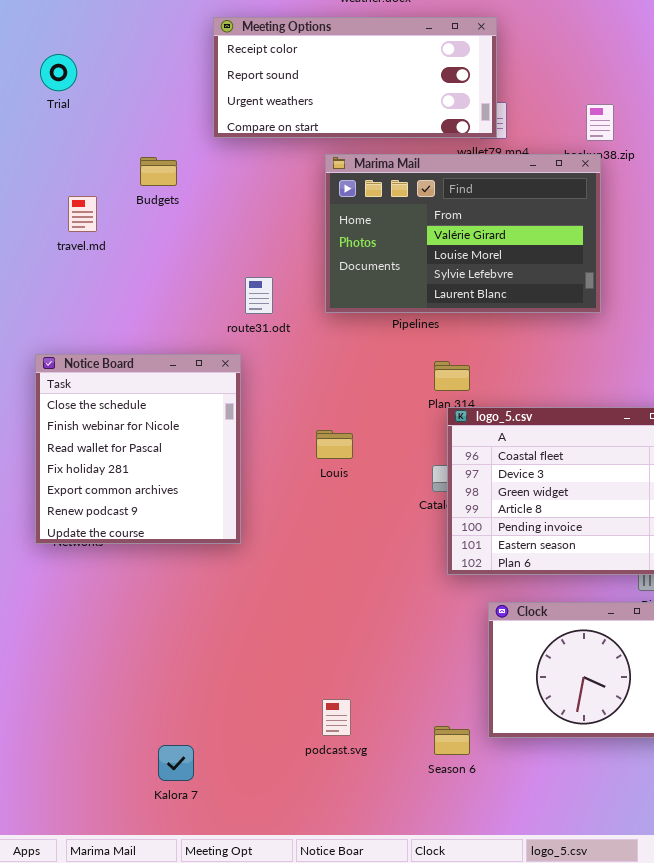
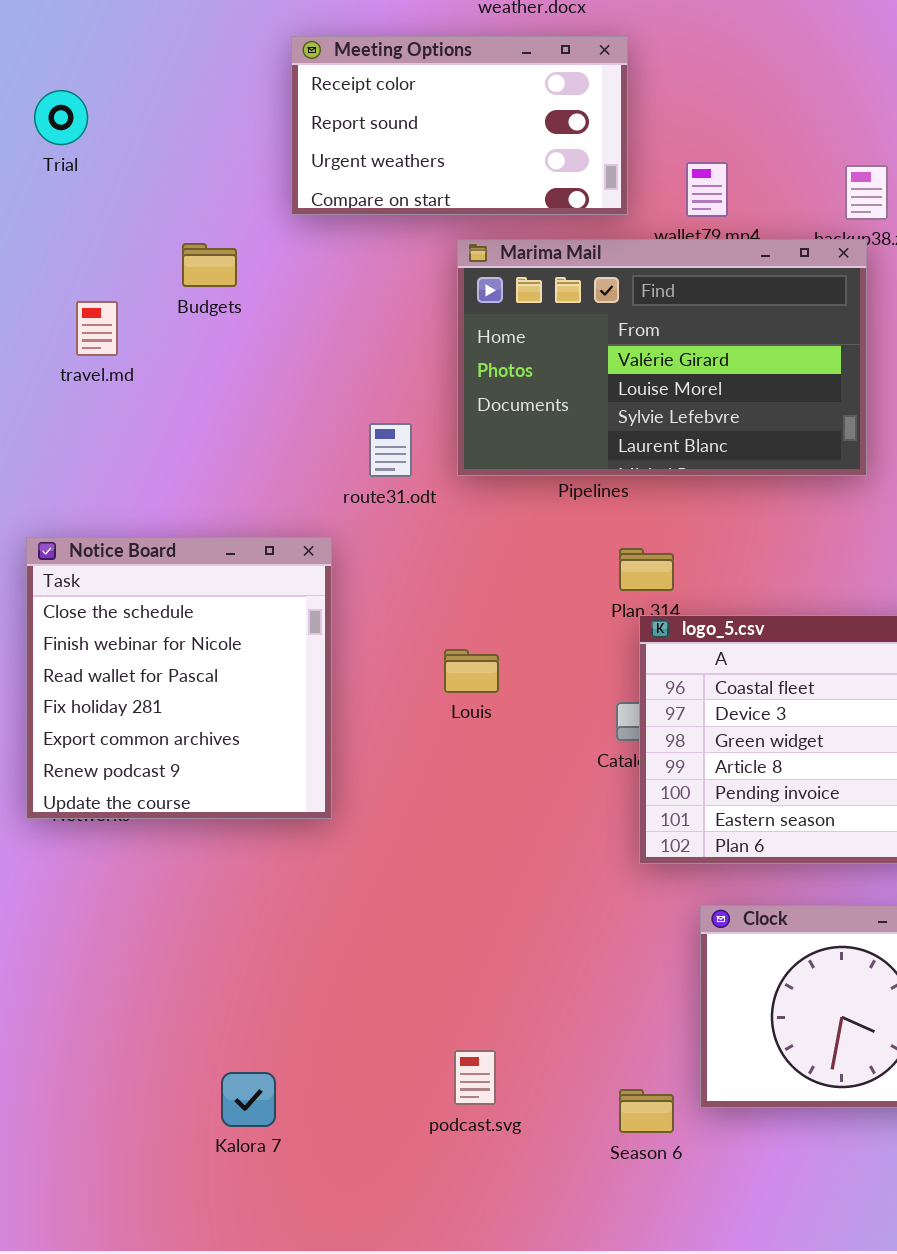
Meeting Options: [213,17,497,138] -> [291,36,628,215], resized
route31.odt: [245,277,273,314] -> [369,423,412,477], moved
Kalora 7: [158,745,194,781] -> [221,1072,276,1127], moved

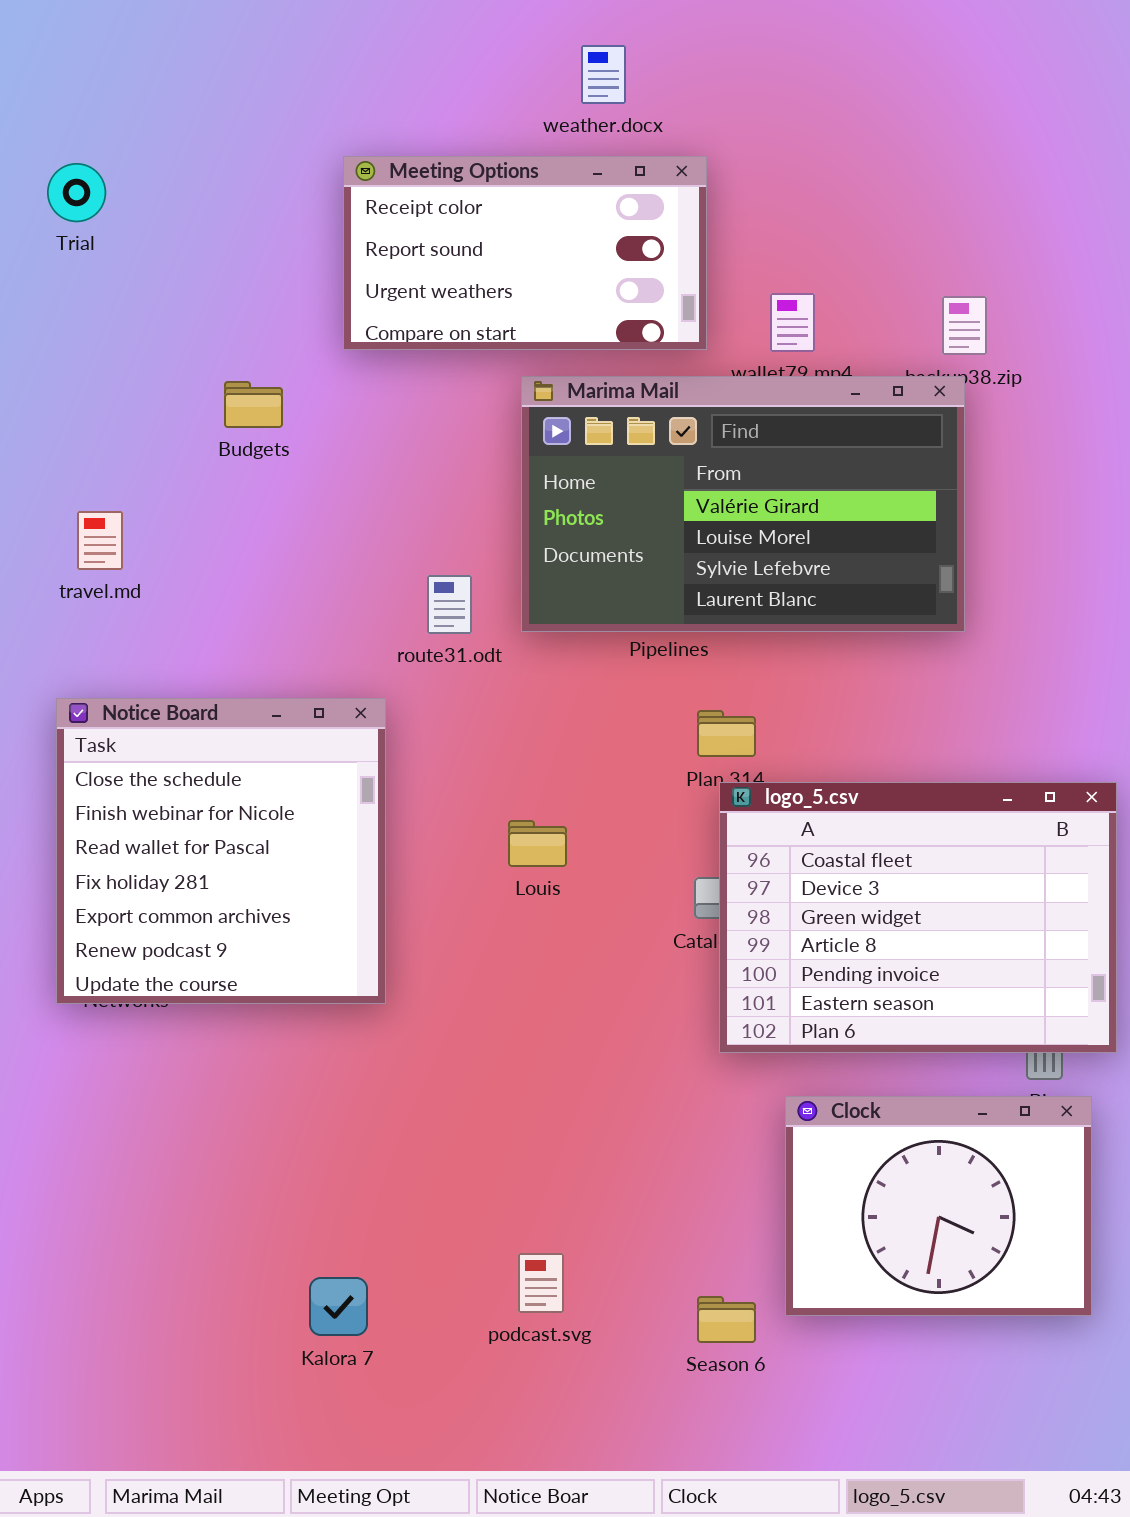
Trial: [34,90,88,145] -> [47,163,106,222], moved
travel.md: [76,301,118,356] -> [77,511,123,570], moved
Kalora 7: [221,1072,276,1127] -> [309,1277,368,1336], moved

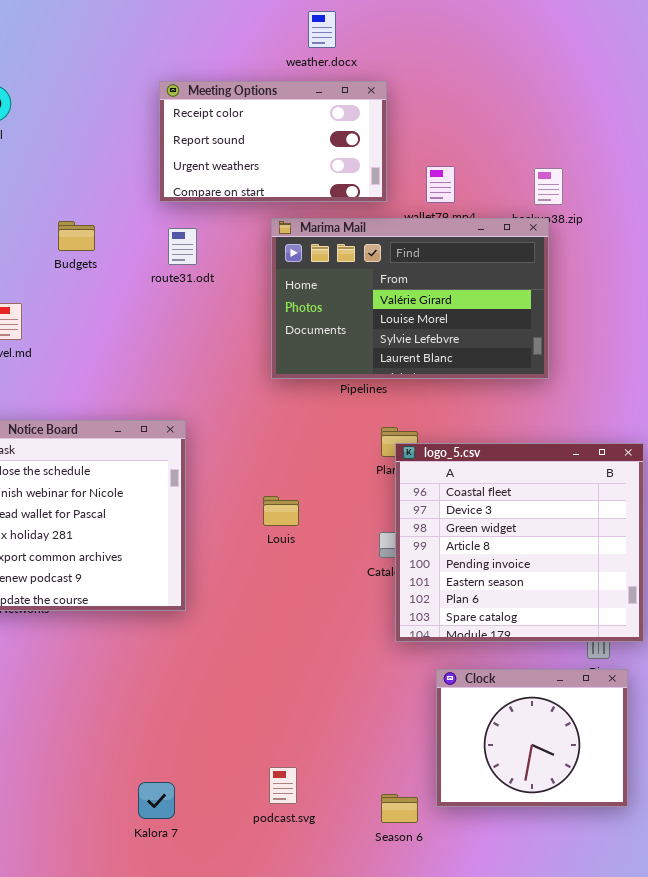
Budgets: [224,381,283,428] -> [58,221,95,251], moved
route31.odt: [427,575,472,634] -> [168,228,197,265], moved
logo_5.csv: [719,782,1117,1053] -> [395,443,644,642], resized

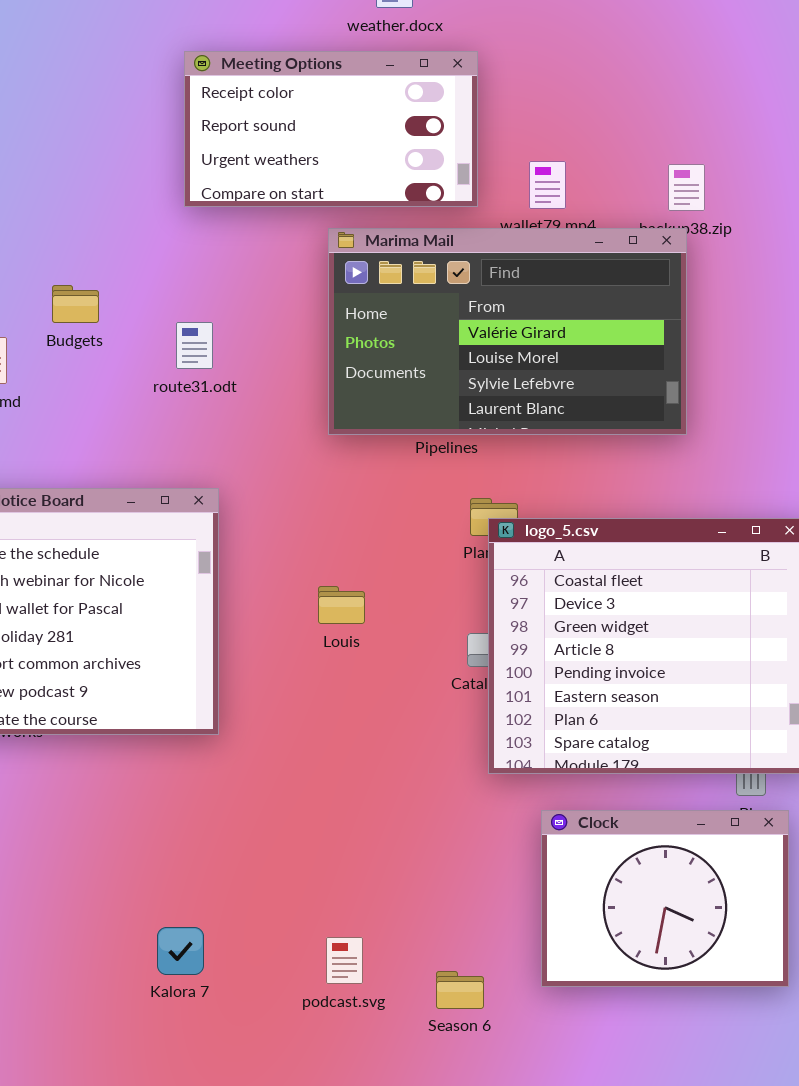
Budgets: [58,221,95,251] -> [52,285,99,323], moved
route31.odt: [168,228,197,265] -> [176,322,213,369], moved
Kalora 7: [138,782,175,819] -> [157,927,204,975], moved
Season 6: [381,794,418,823] -> [436,971,484,1009], moved

